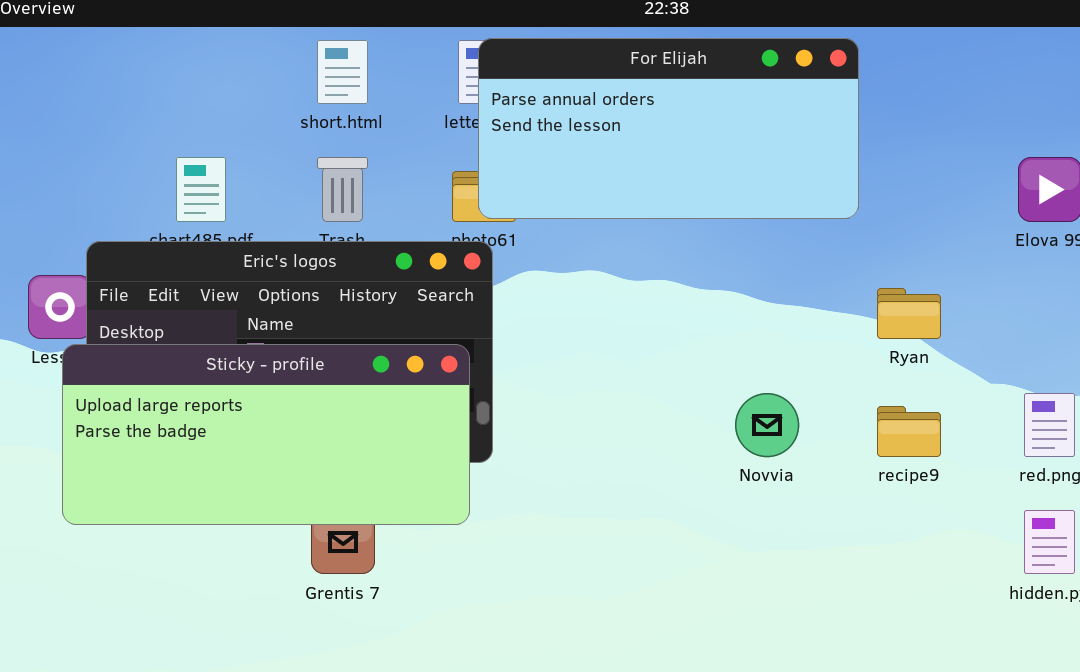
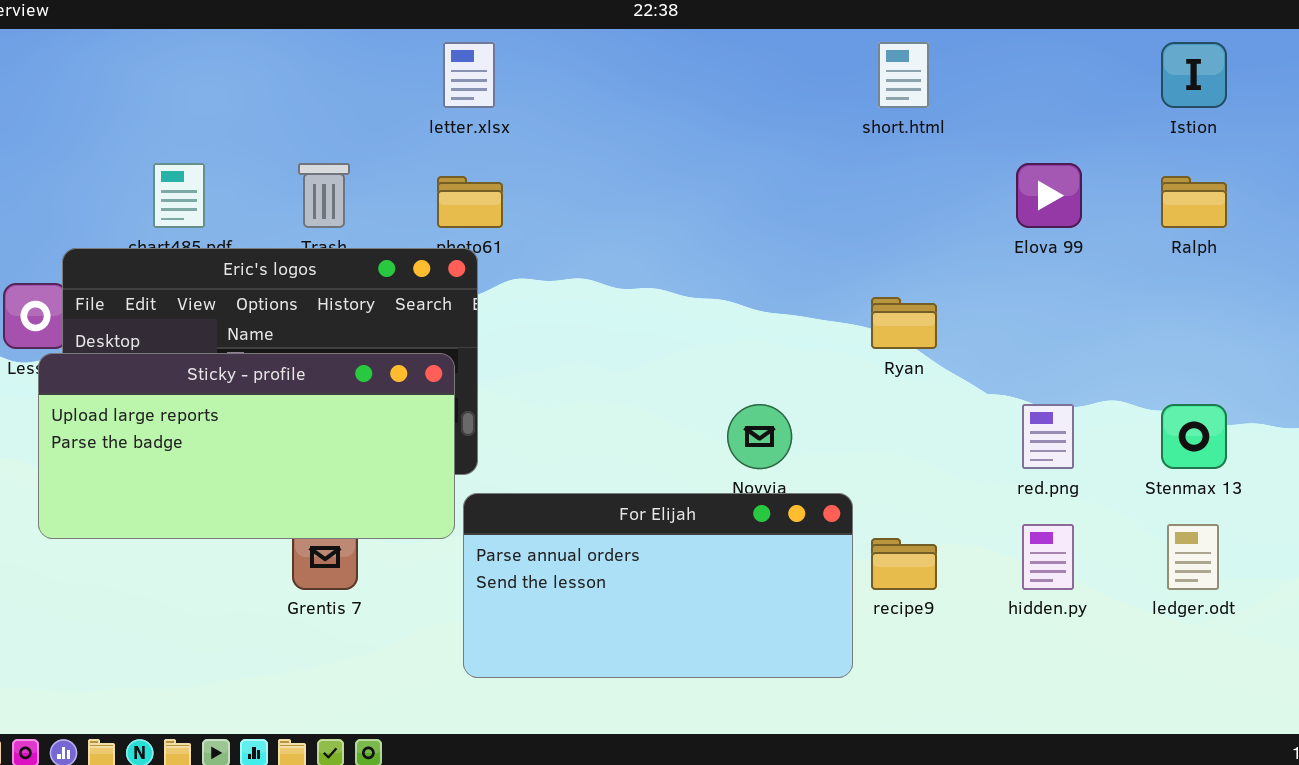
For Elijah: [478,38,859,219] -> [463,493,853,678], moved
short.html: [317,40,368,104] -> [878,42,929,108], moved
recipe9: [877,406,941,457] -> [871,538,937,590], moved

